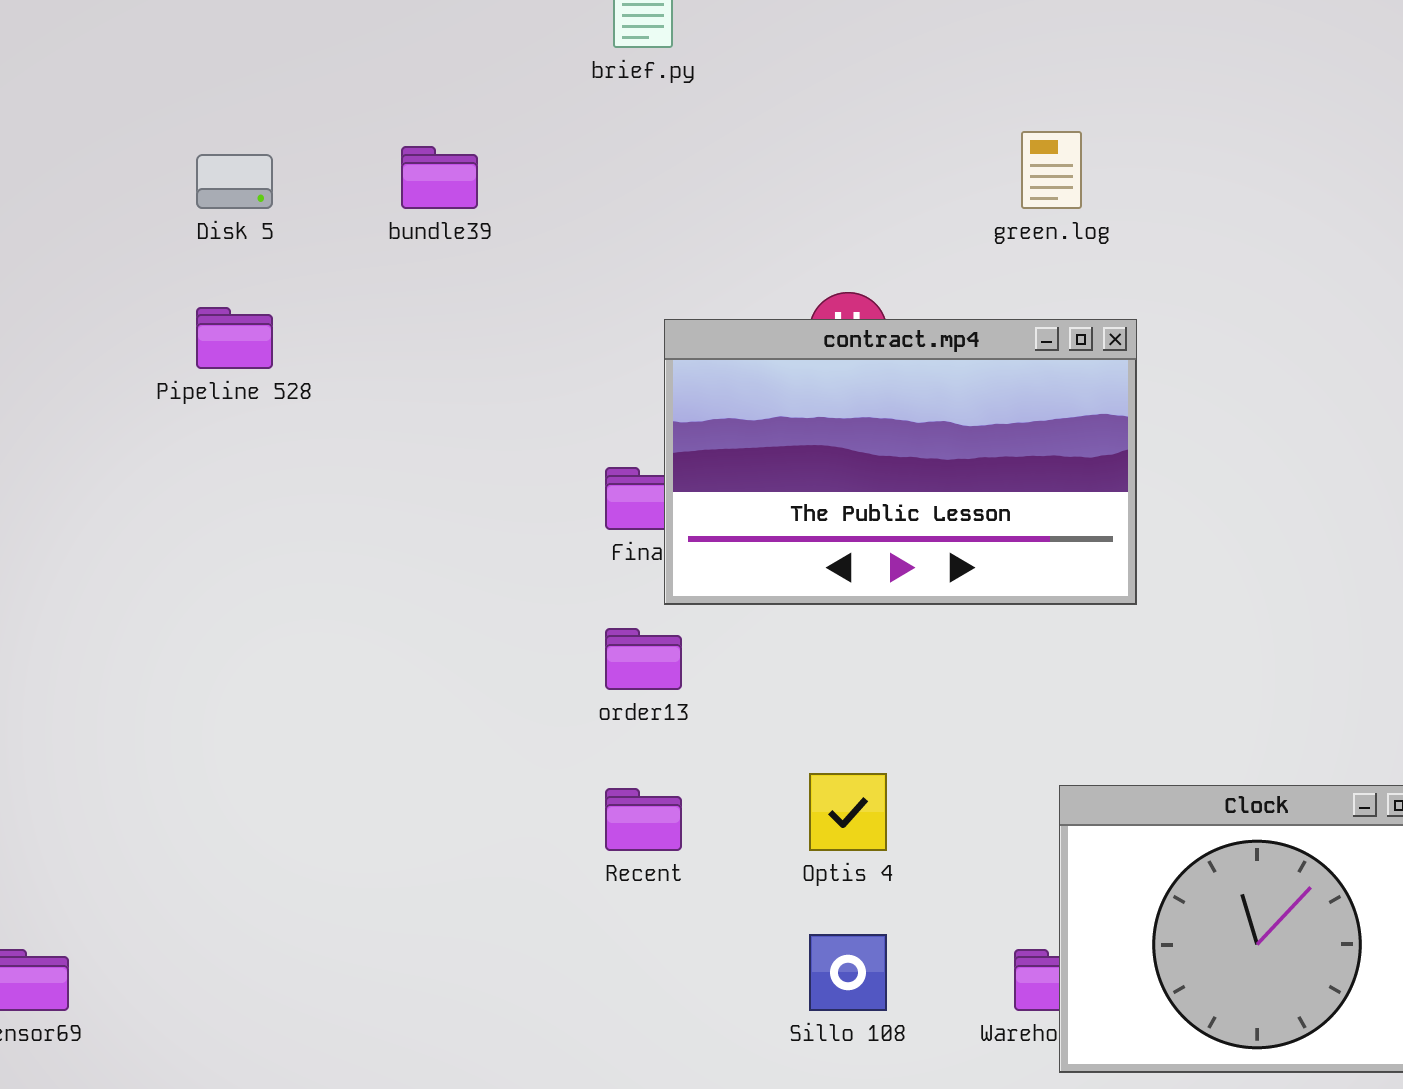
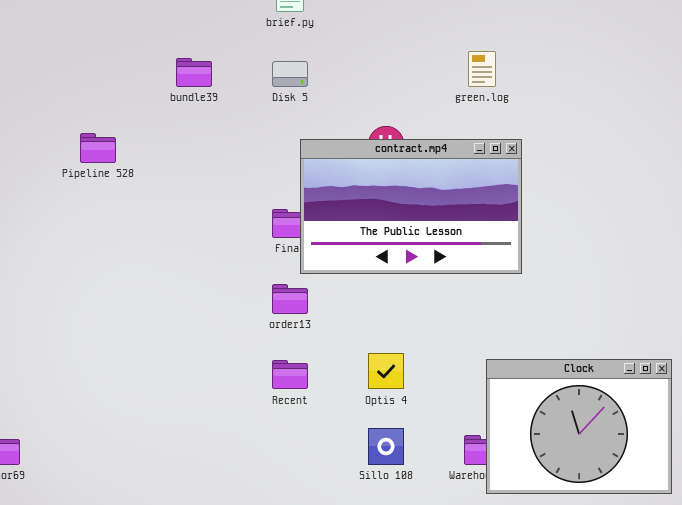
Disk 5: [196,154,273,209] -> [272,61,308,87], moved

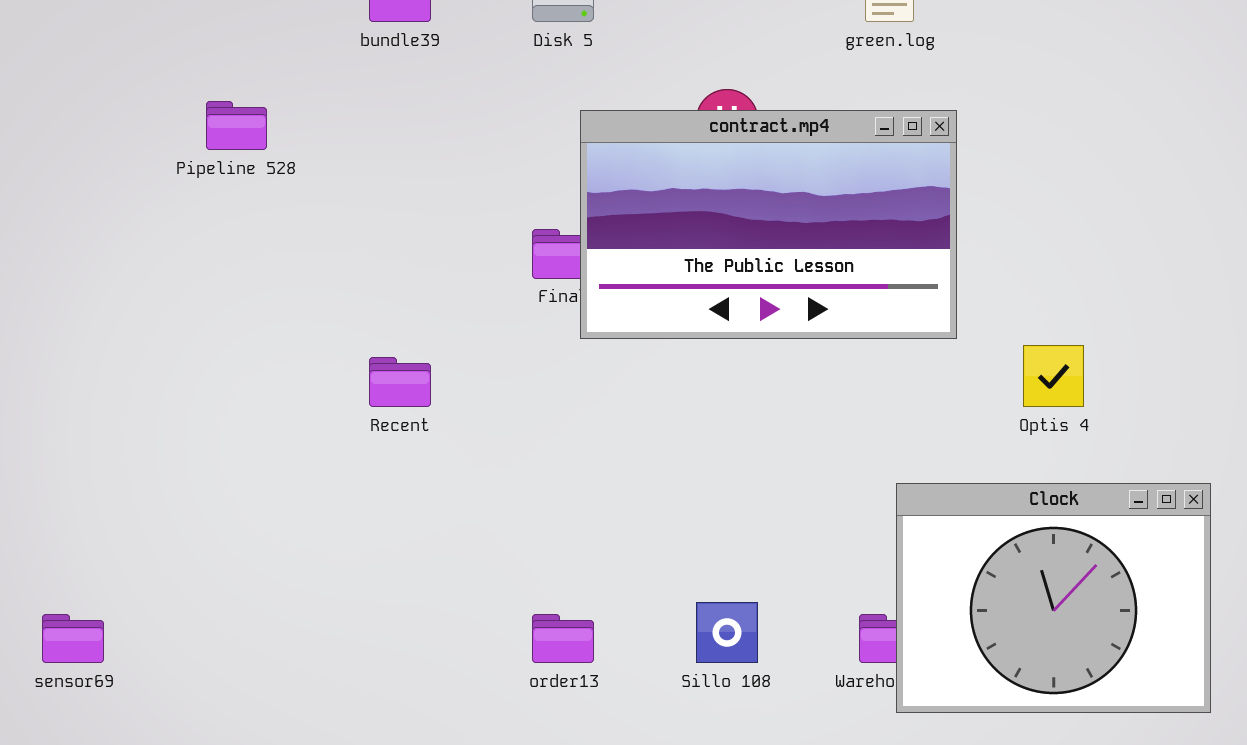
order13: [272,284,308,314] -> [532,614,594,663], moved
Optis 4: [368,353,404,389] -> [1023,345,1084,407], moved
Recent: [272,360,308,389] -> [369,357,431,407], moved

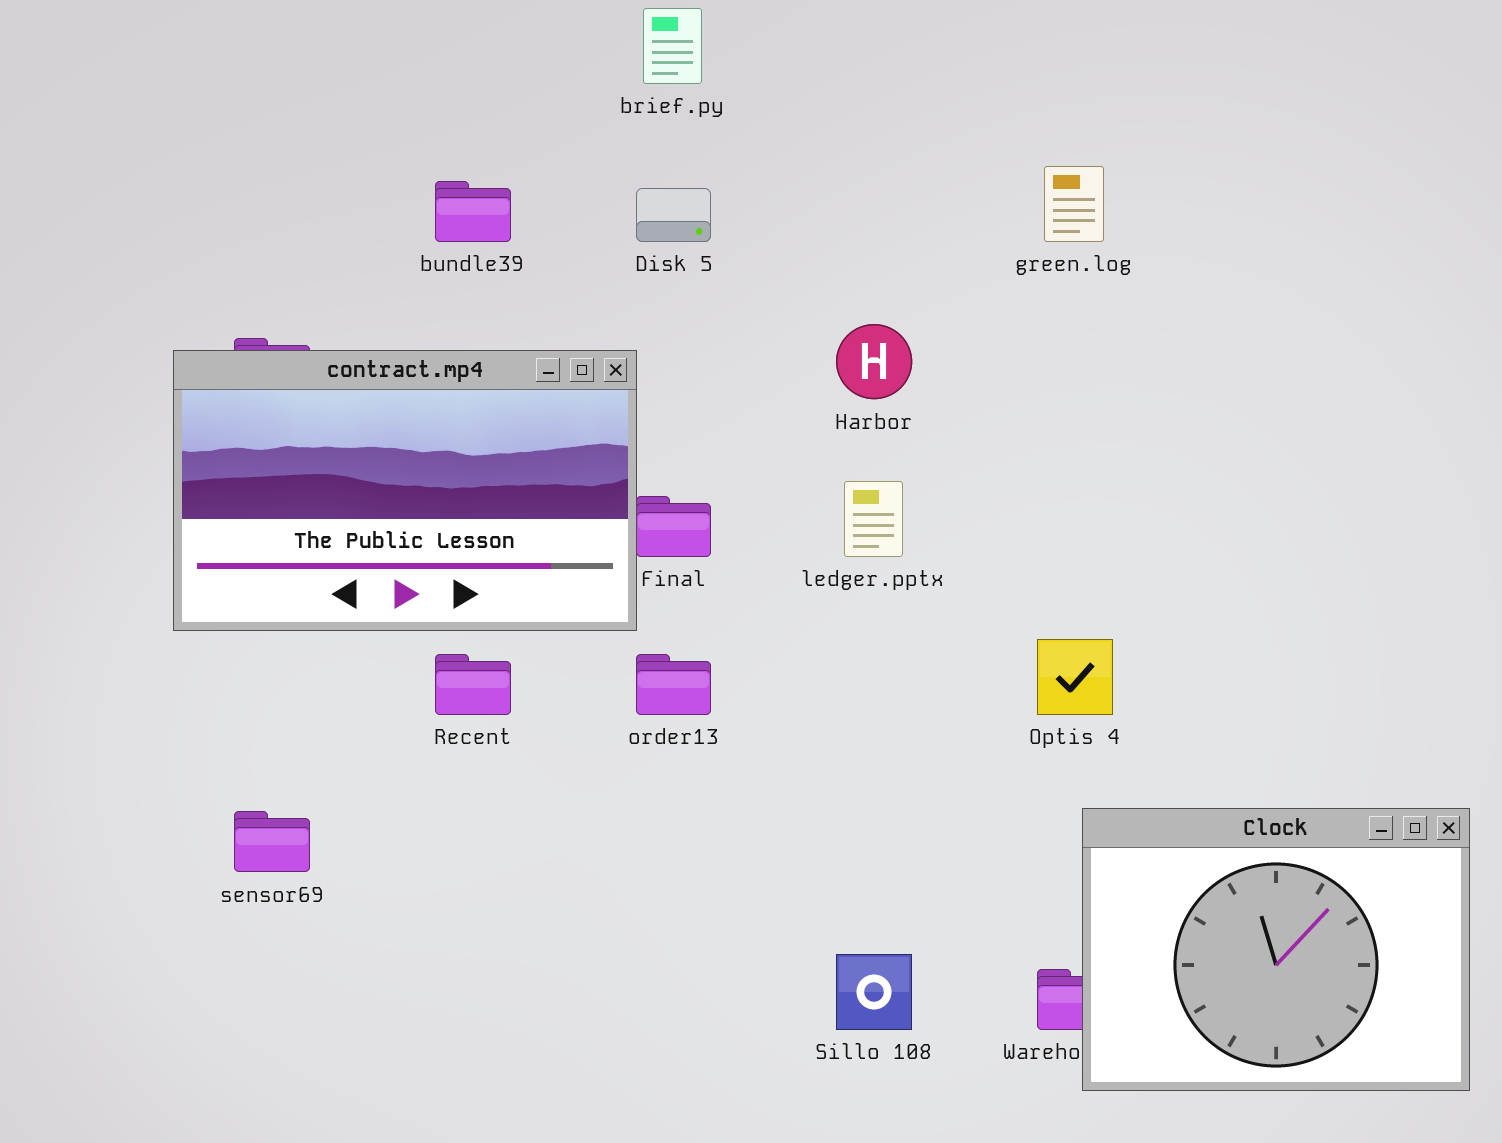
contract.mp4: [580,110,957,339] -> [173,350,637,631], moved
Optis 4: [1023,345,1084,407] -> [1037,639,1113,715], moved
sensor69: [42,614,104,663] -> [234,811,310,872], moved
order13: [532,614,594,663] -> [636,654,711,715], moved

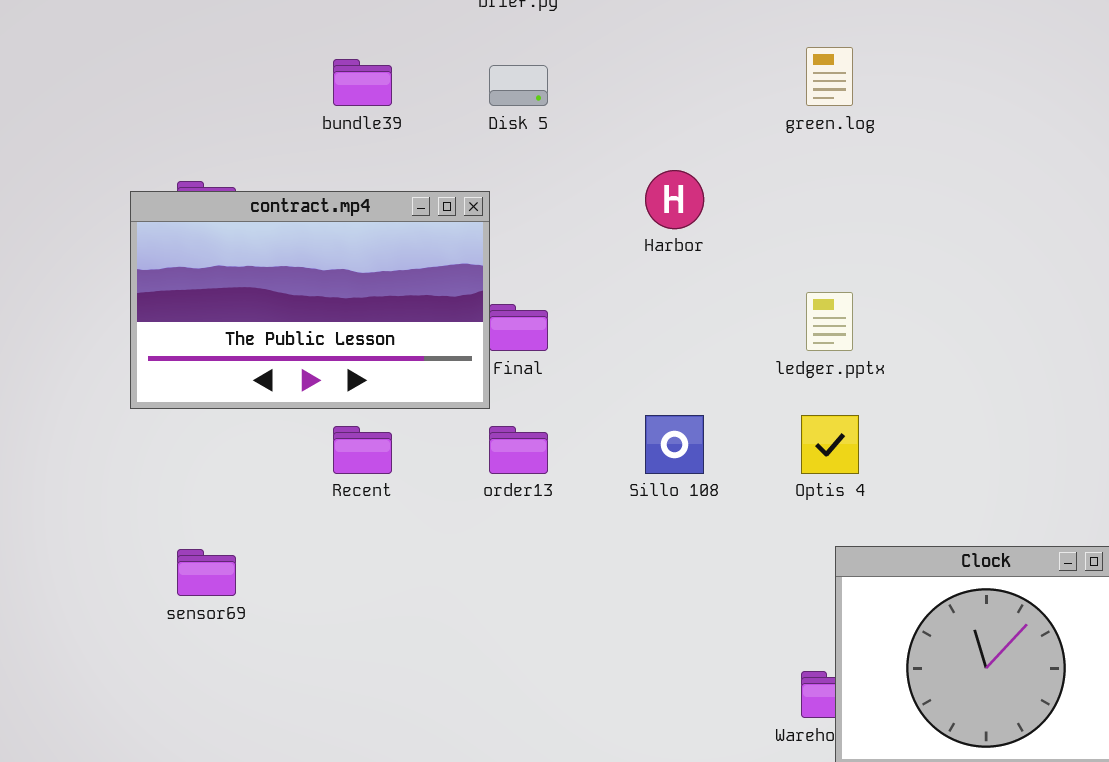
ledger.pptx: [844,481,903,557] -> [806,292,853,351], moved
Sillo 108: [836,954,912,1030] -> [645,415,704,474], moved

